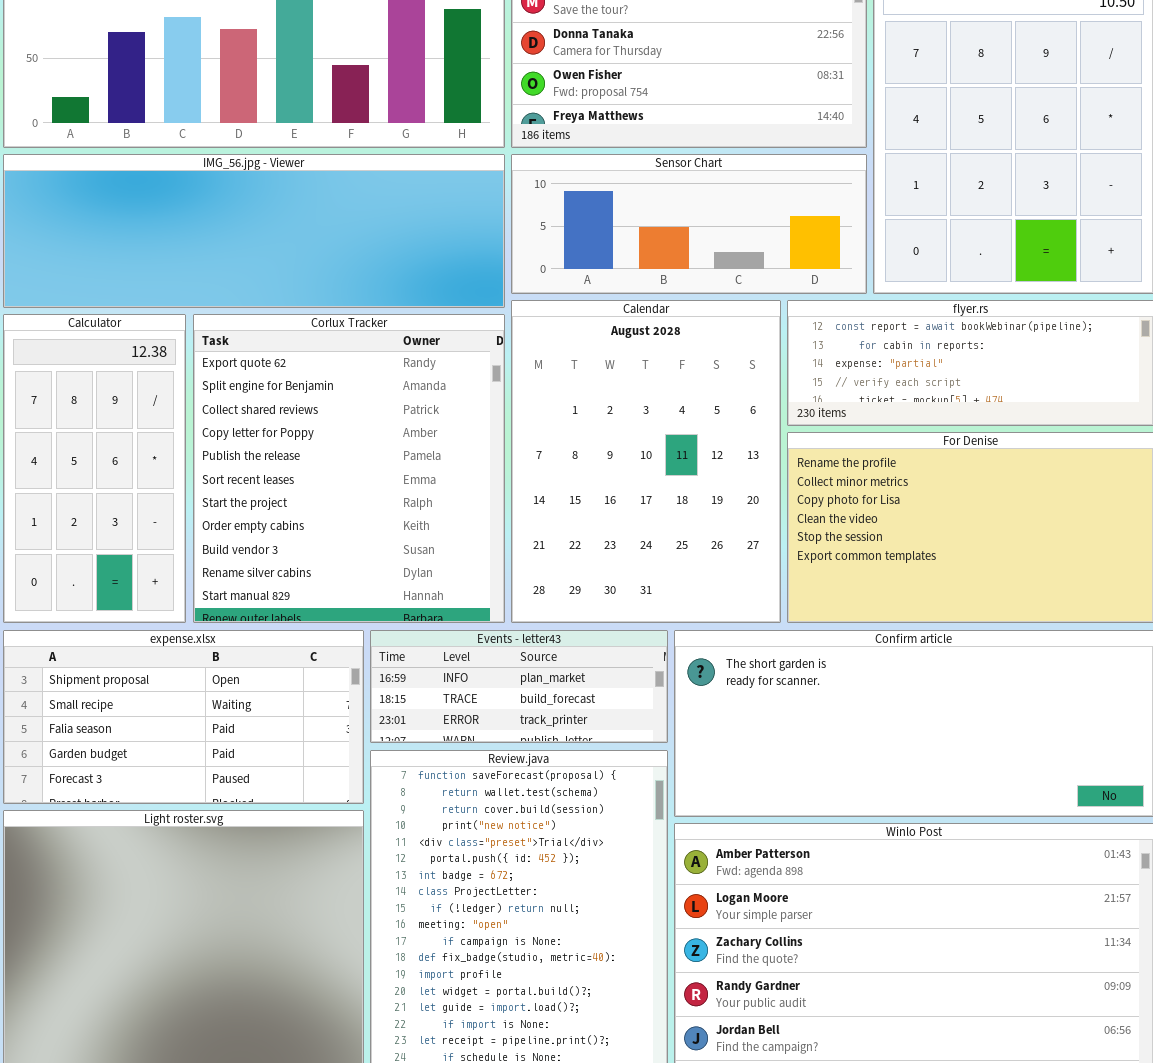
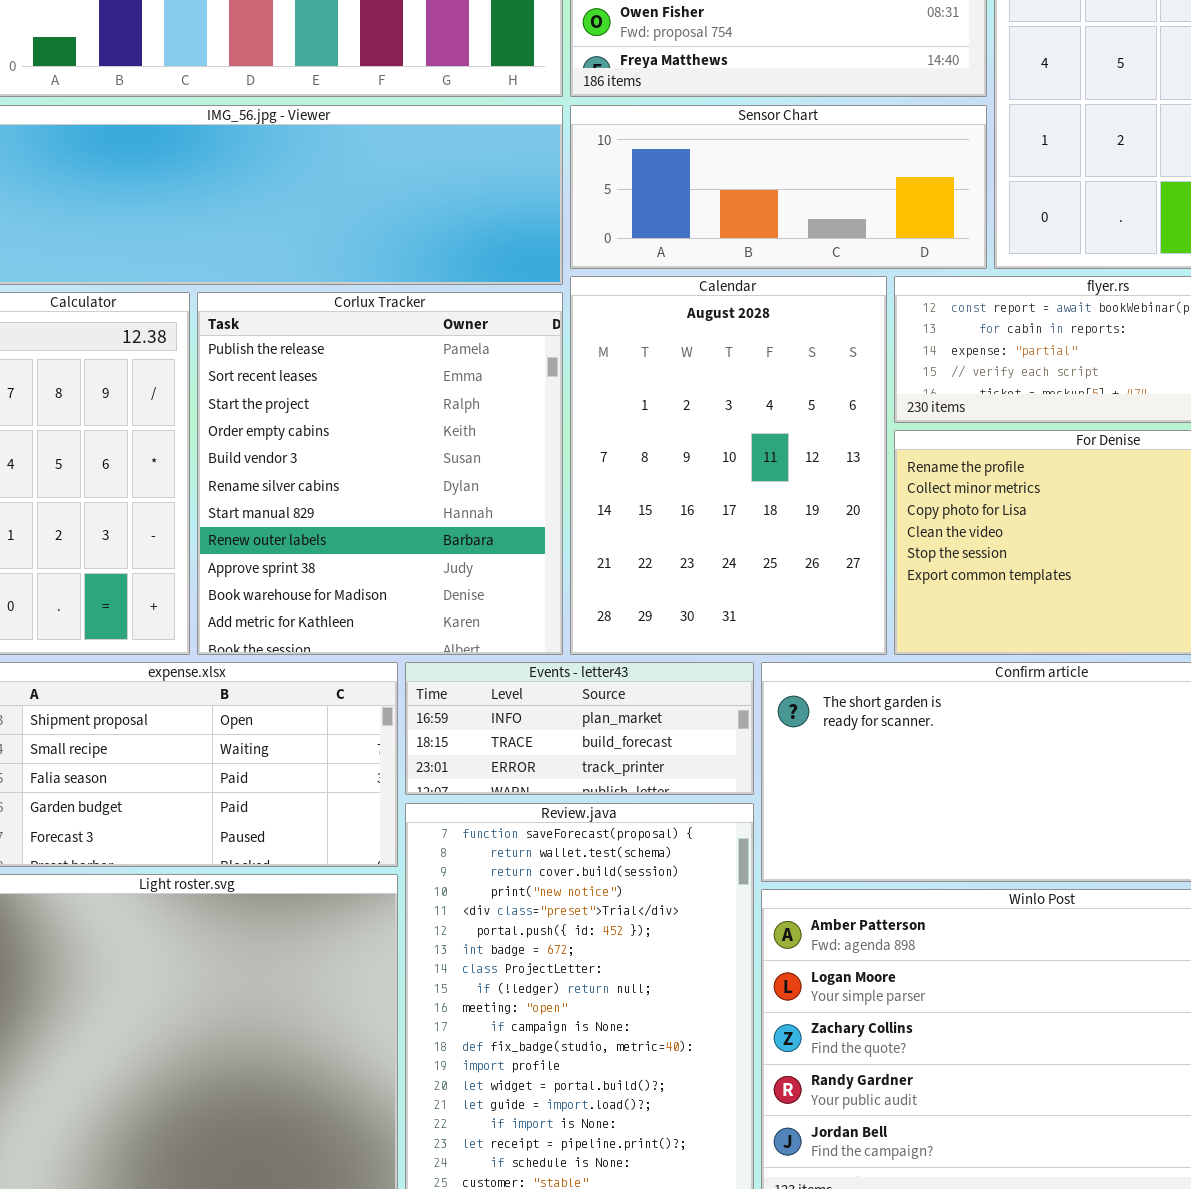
Corlux Tracker: [193,314,505,623] -> [197,292,563,655], scrolled down 4 rows

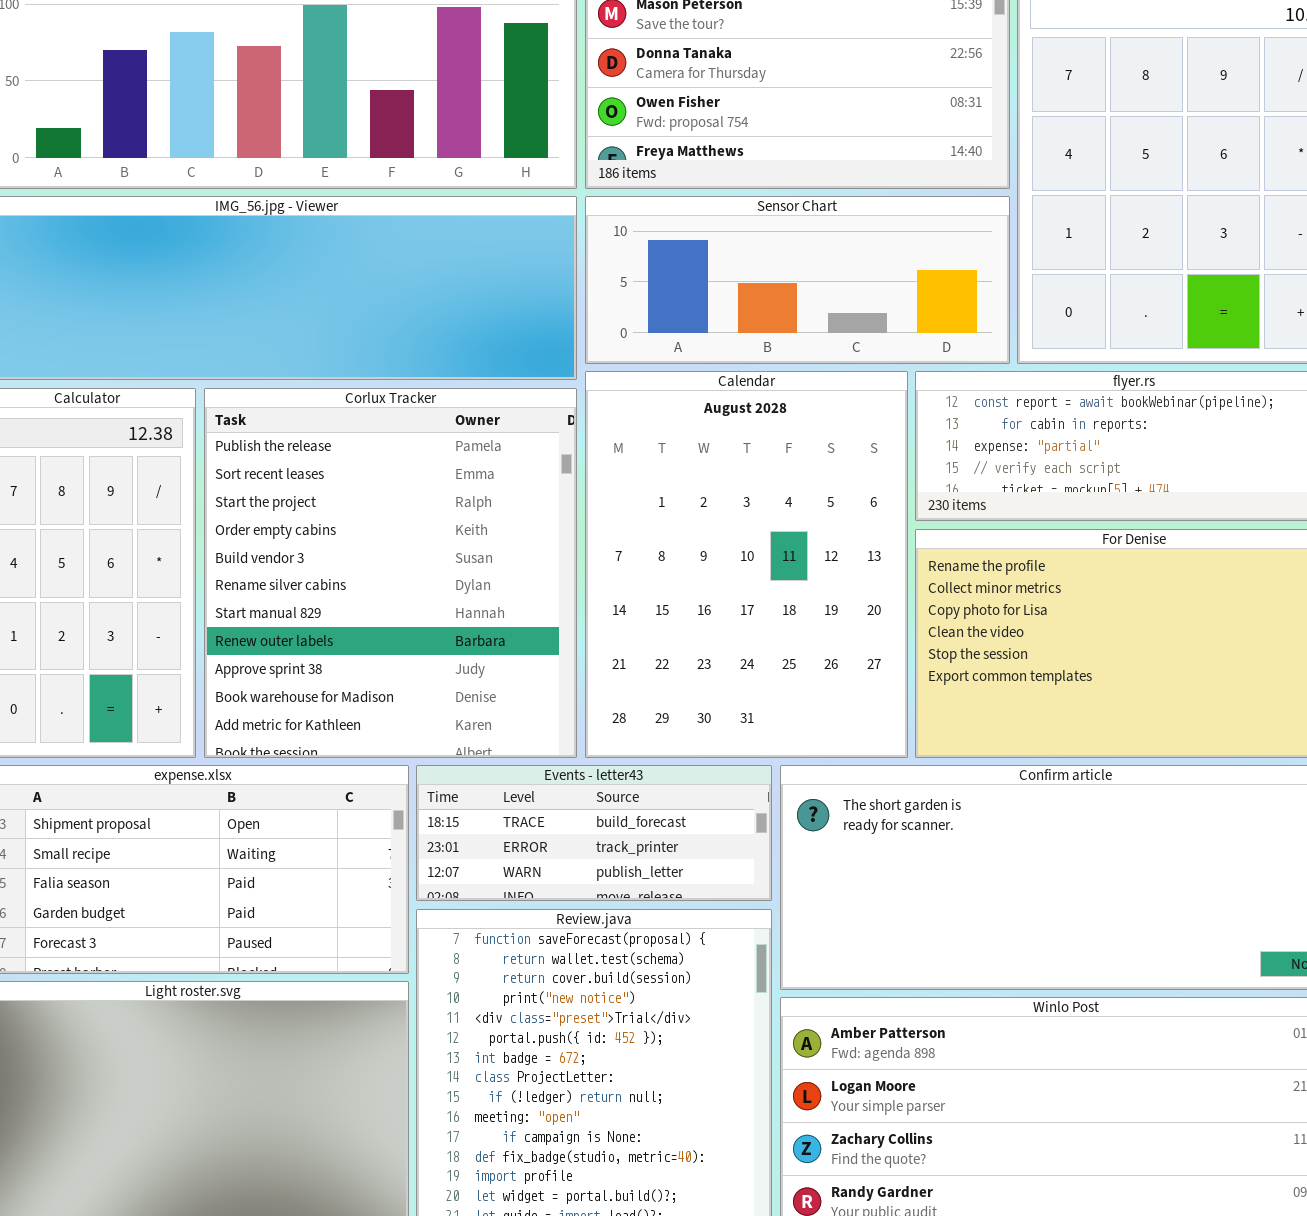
Events - letter43: [405,662,754,795] -> [416,765,772,901], scrolled down 1 row

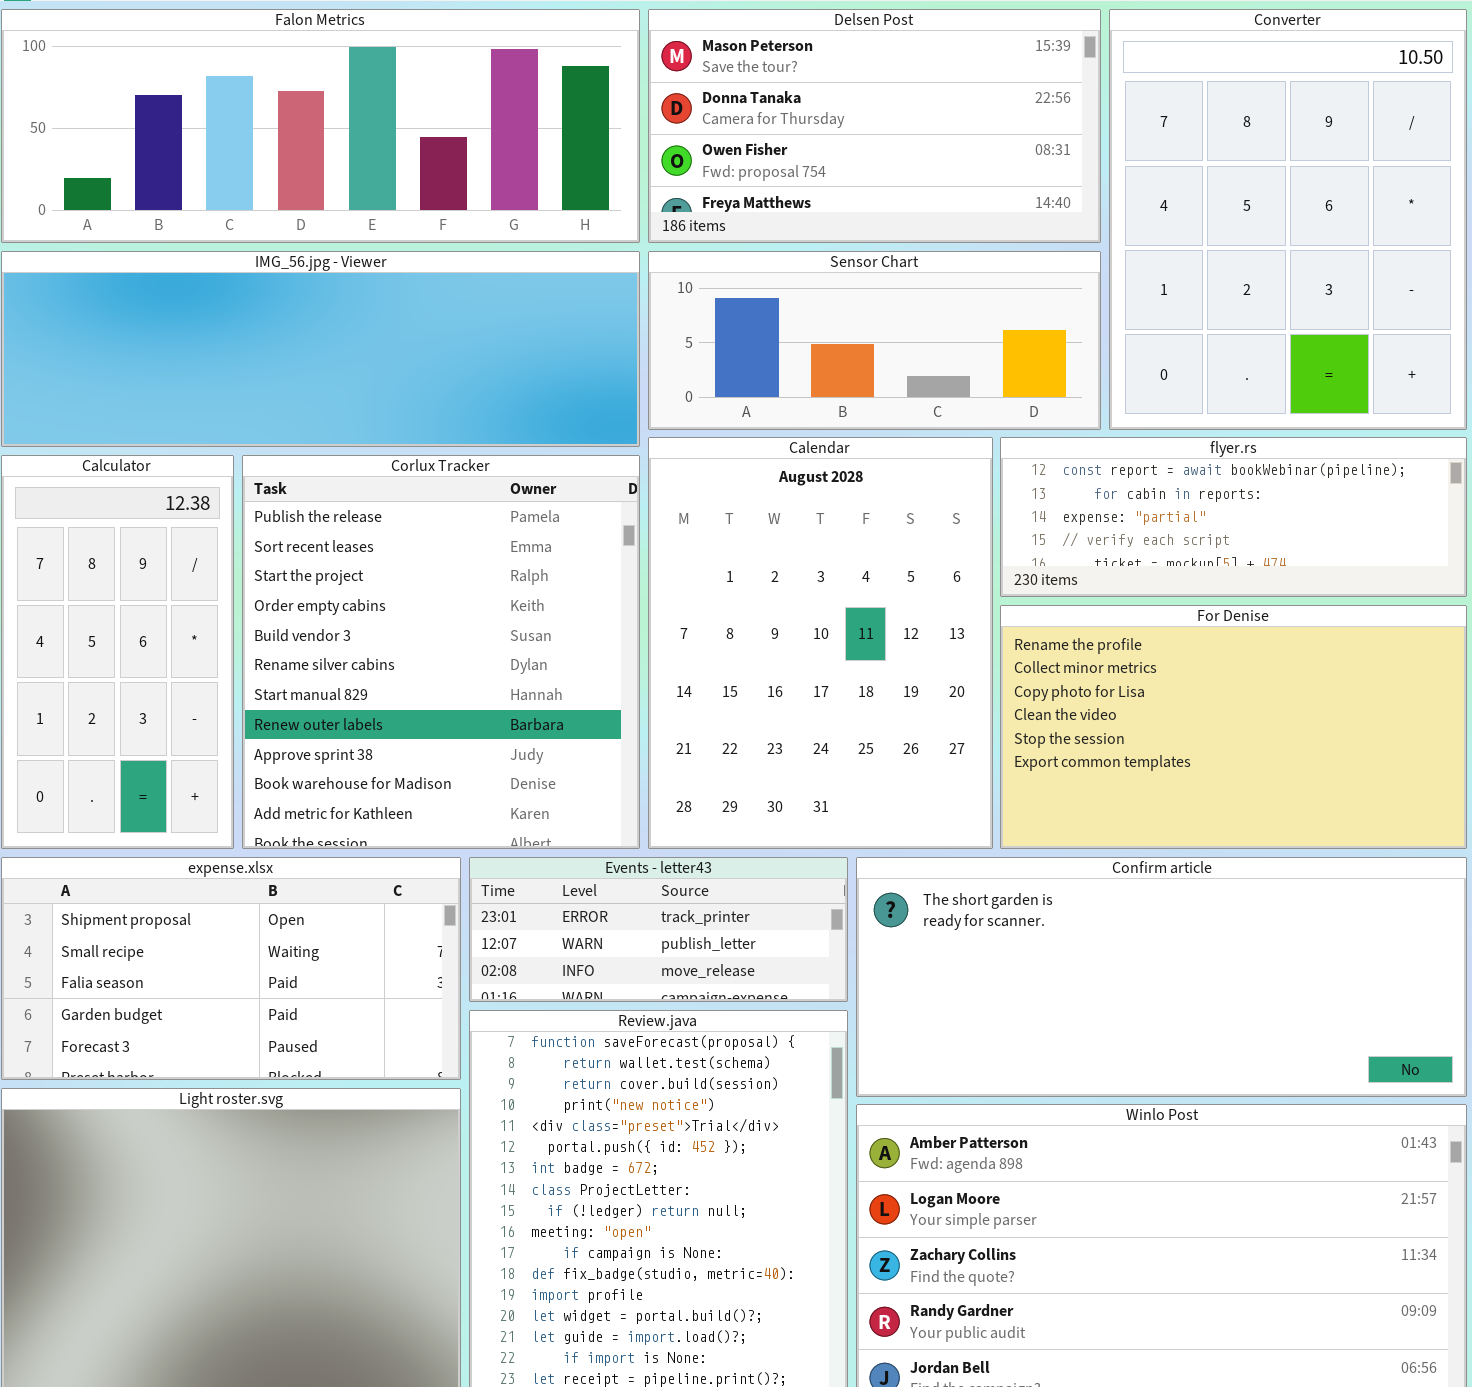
Events - letter43: [416,765,772,901] -> [469,857,848,1002], scrolled down 1 row

